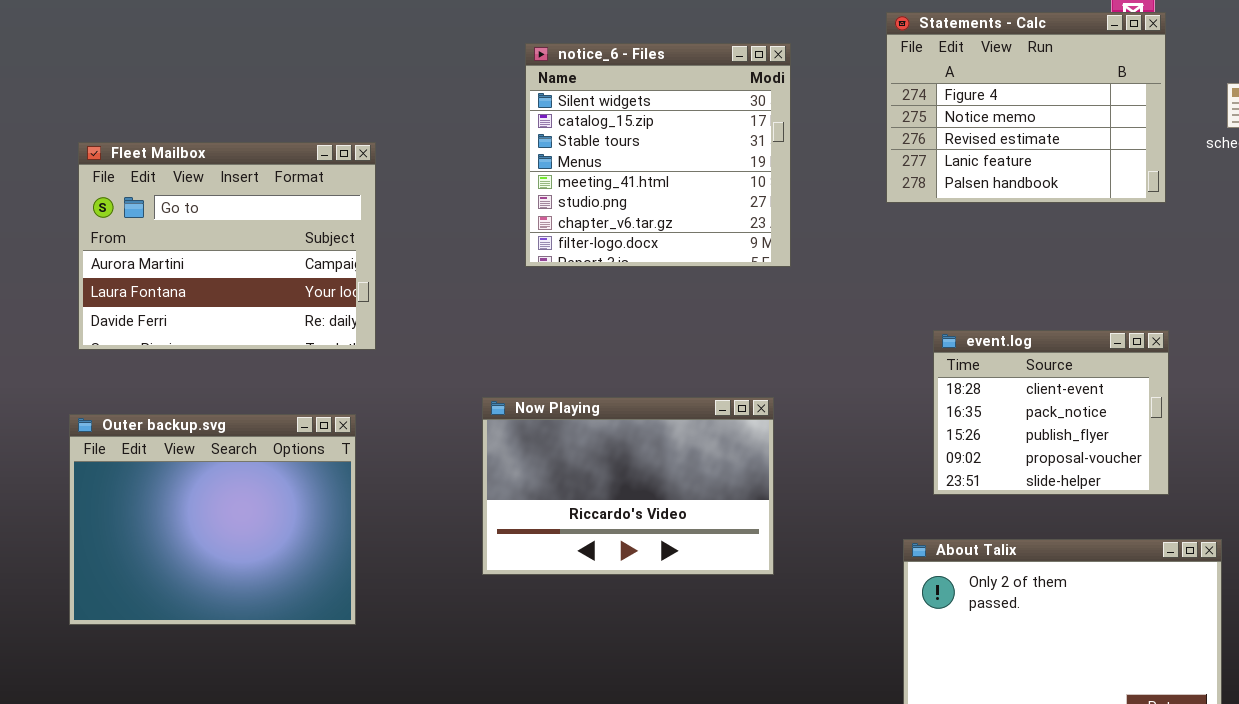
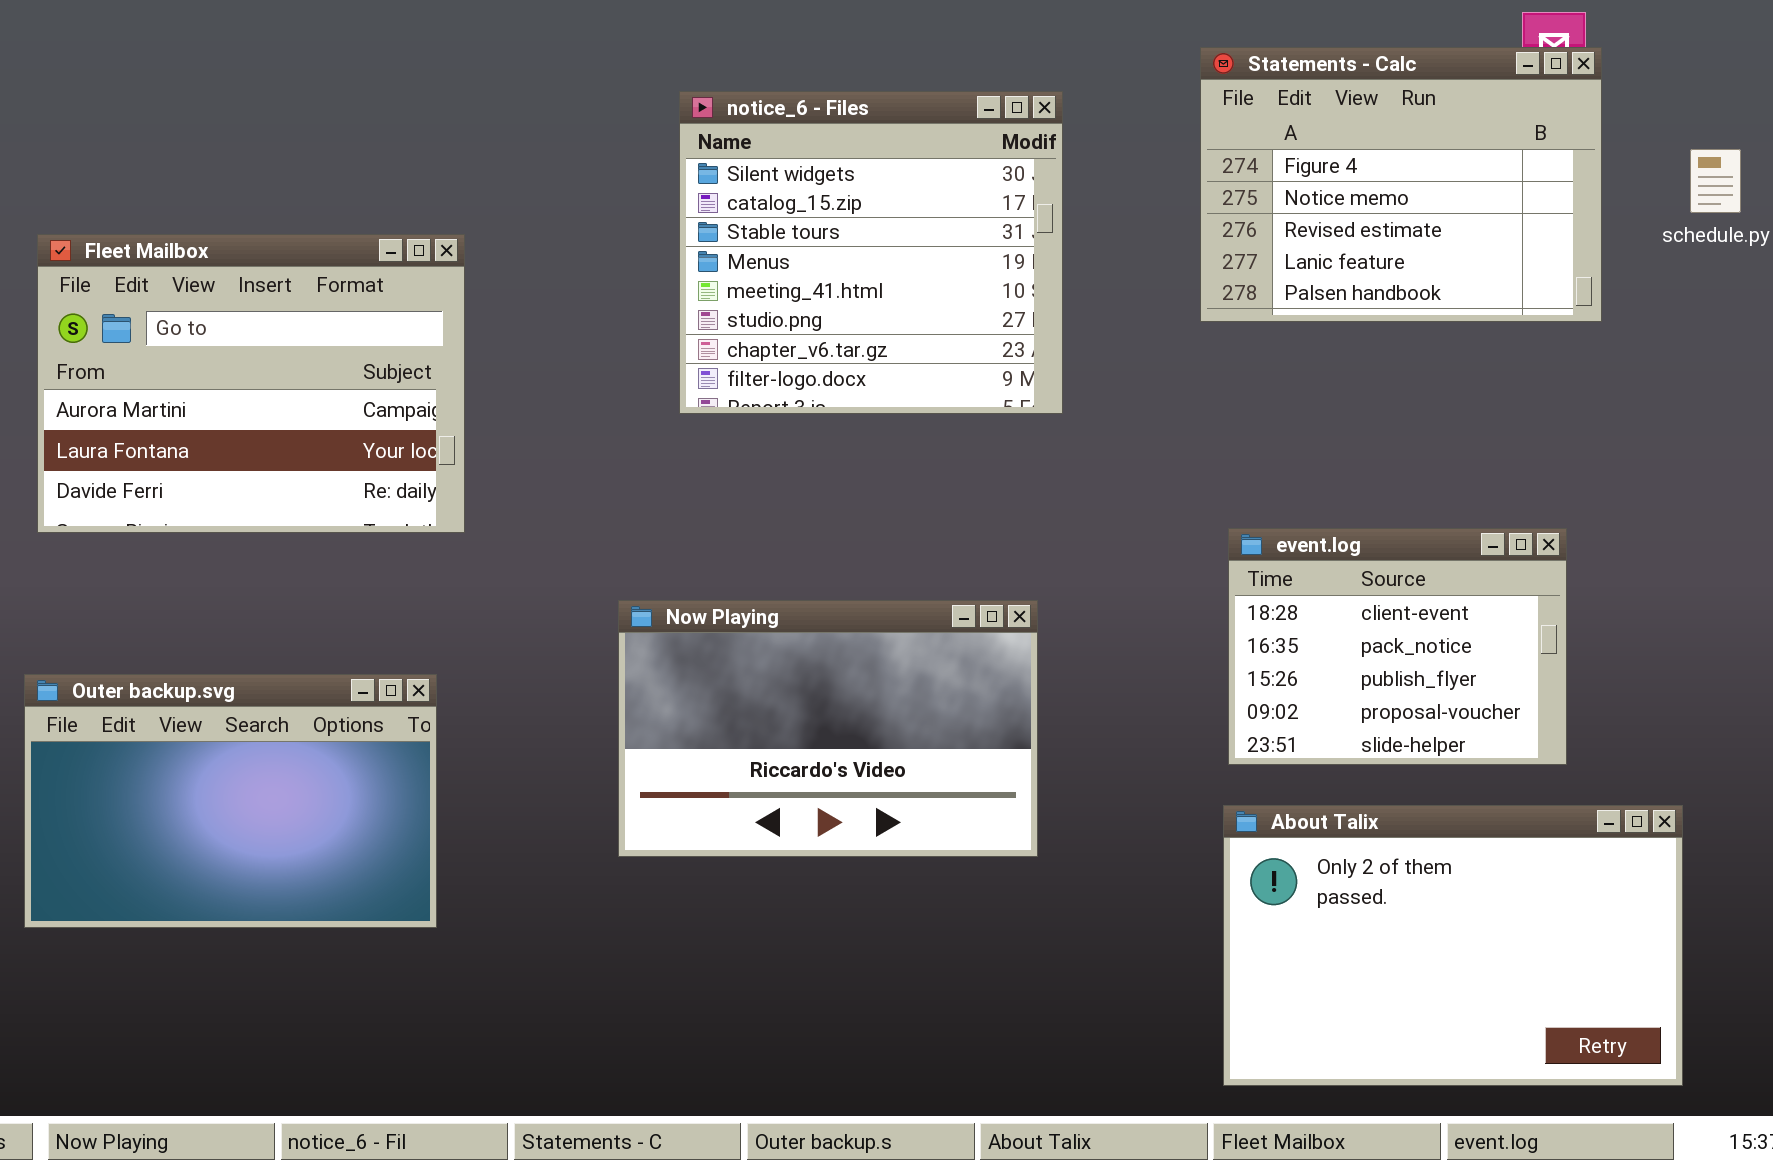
event.log: [933,330,1169,495] -> [1228,528,1567,765], moved
Outer backup.svg: [69,414,356,625] -> [24,674,437,928], resized

